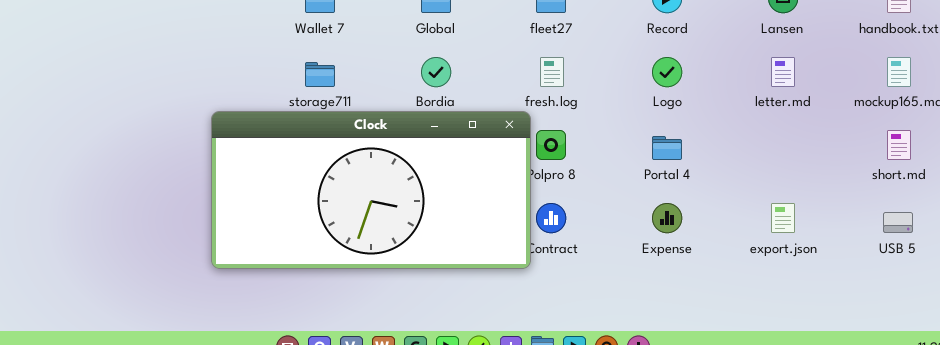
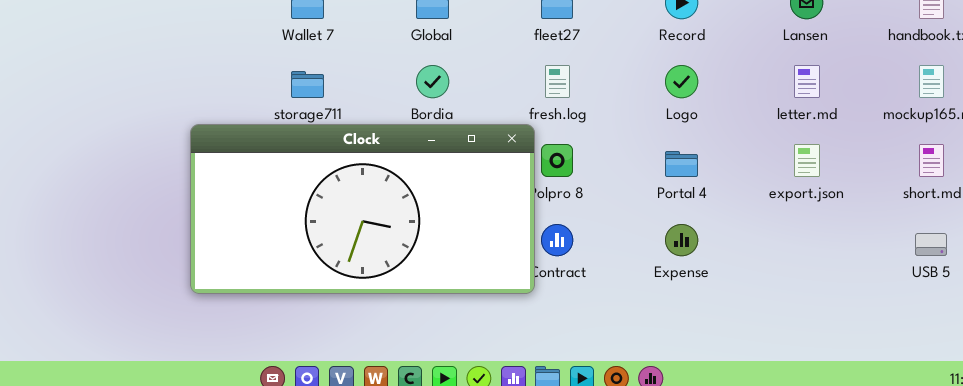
export.json: [771,203,795,233] -> [794,144,820,177], moved

